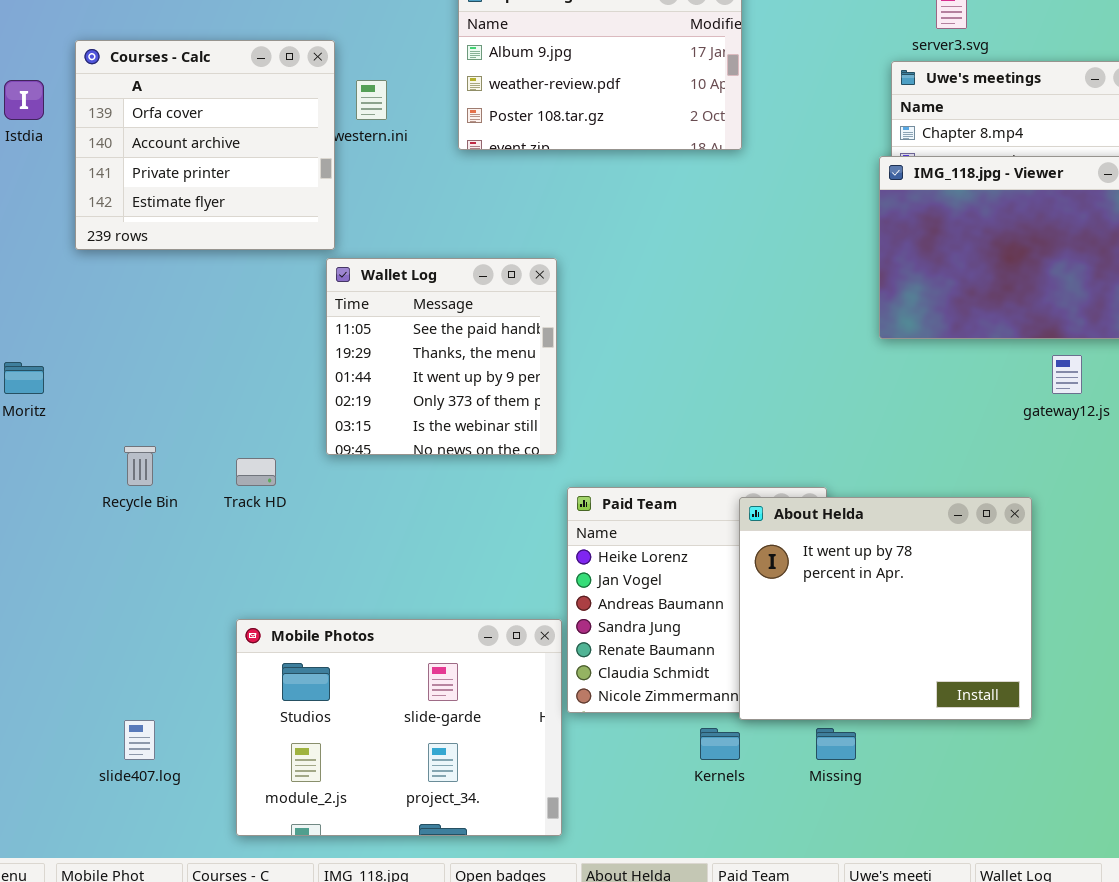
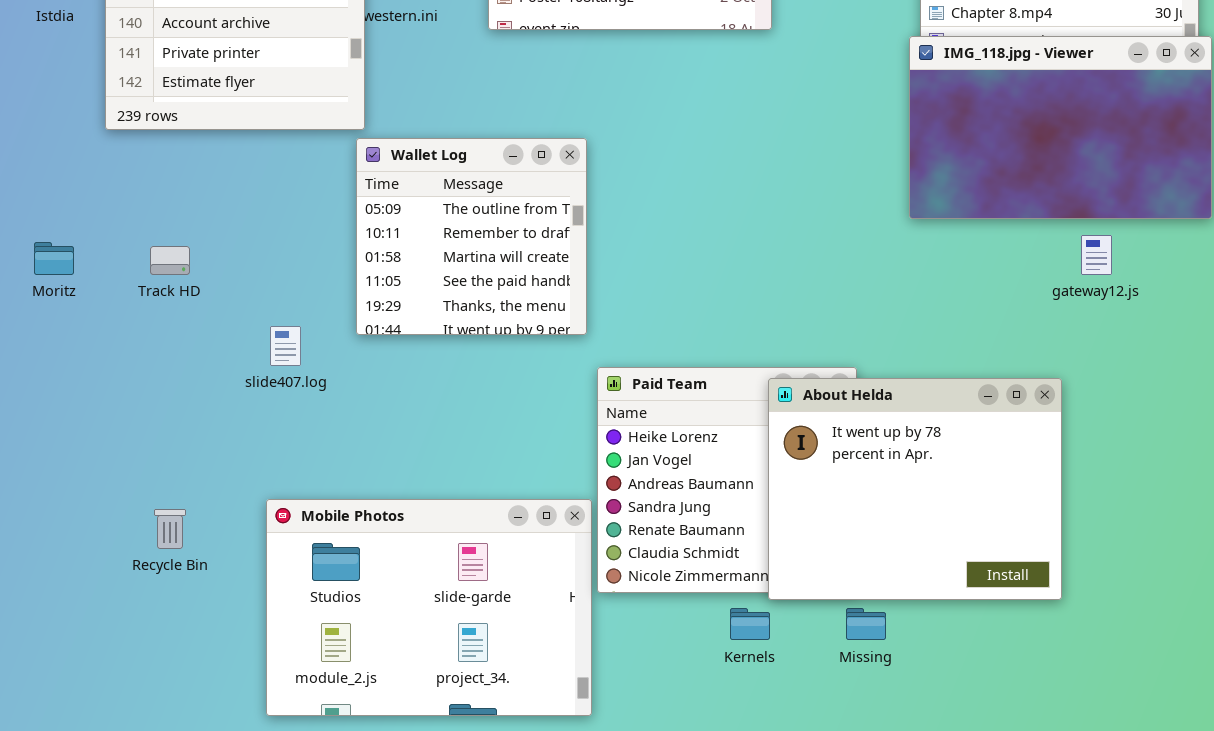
Wallet Log: [326,258,557,455] -> [356,138,587,335], scrolled up 3 rows
Recycle Bin: [124,446,156,486] -> [154,509,186,549], moved
Track HD: [236,458,276,486] -> [150,246,190,275], moved
slide407.log: [124,720,155,760] -> [270,326,301,366], moved

